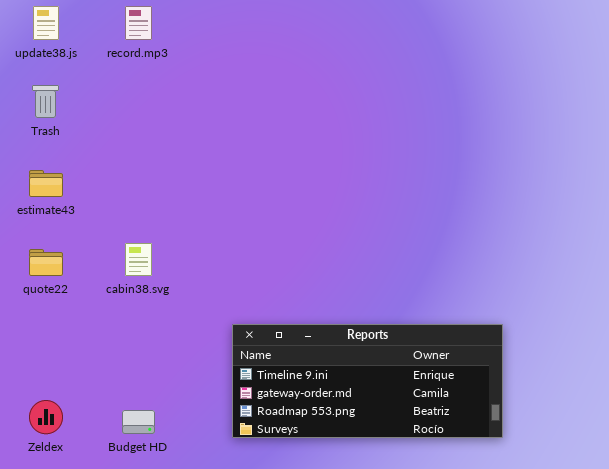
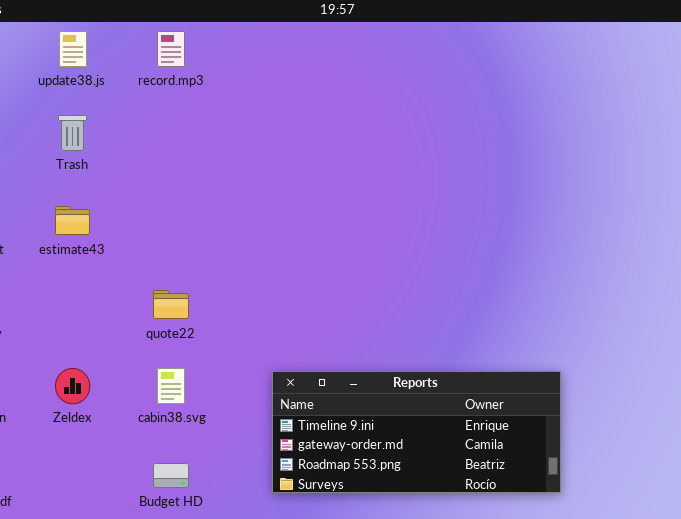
cabin38.svg: [125,243,152,276] -> [157,368,185,404], moved
quote22: [29,249,63,276] -> [153,290,189,319], moved
Zeldex: [29,400,63,434] -> [55,368,90,404], moved

